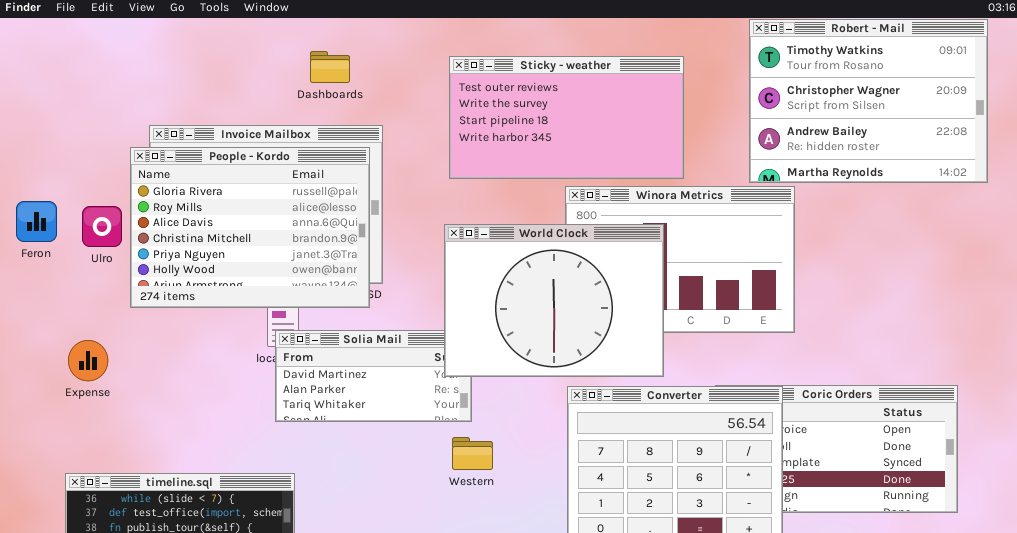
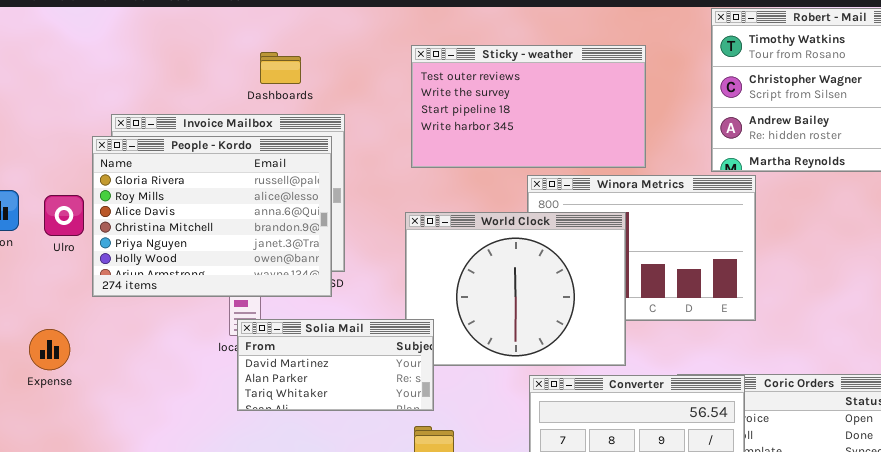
Dashboards: [310,51,350,83] -> [260,52,301,84], moved
Solia Mail: [275,330,472,422] -> [237,319,434,411], raised

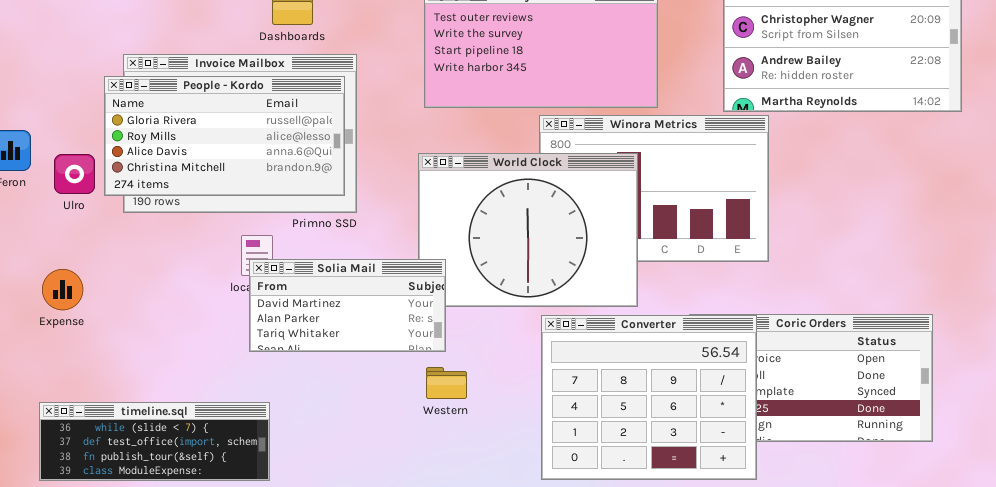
People - Kordo: [92,136,332,297] -> [104,76,345,196], resized
Ulro: [44,195,84,236] -> [54,154,95,194], moved

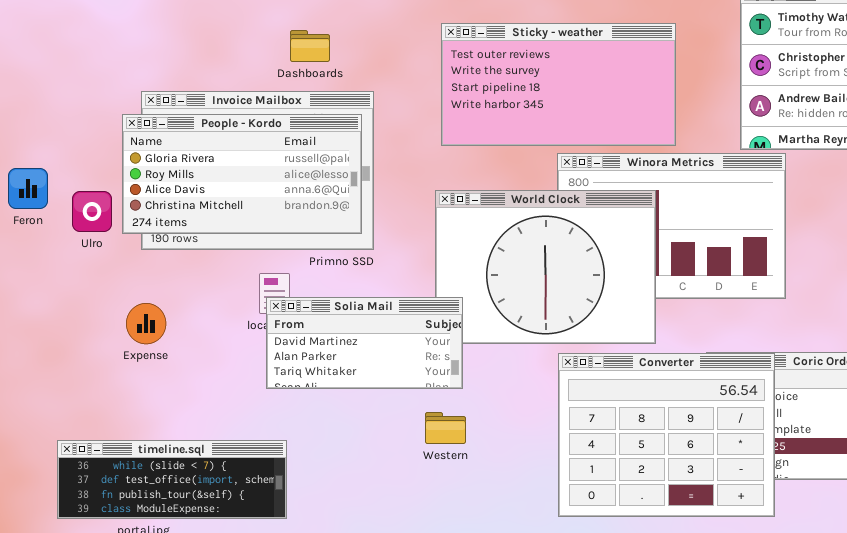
Expense: [42,269,83,310] -> [126,303,166,344], moved
Western: [426,367,467,399] -> [425,412,466,444], moved

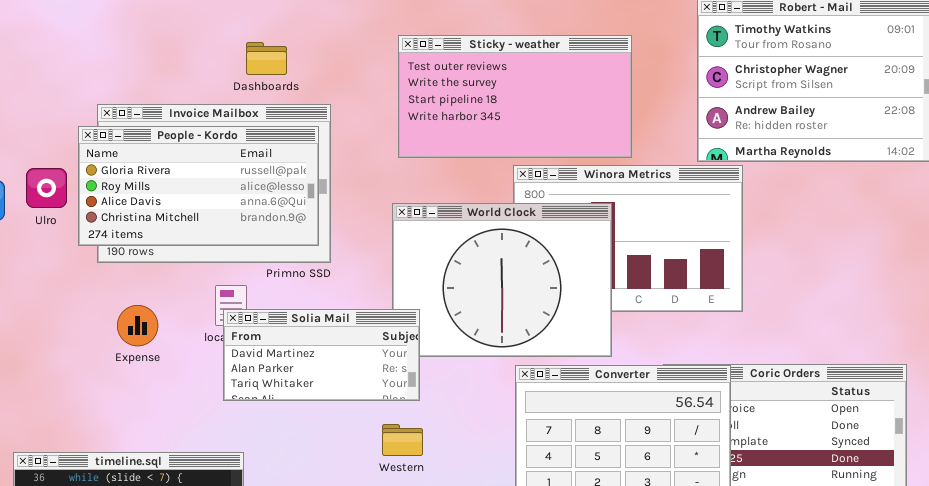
Ulro: [72,191,112,232] -> [26,168,67,208], moved
Expense: [126,303,166,344] -> [117,305,158,346], moved

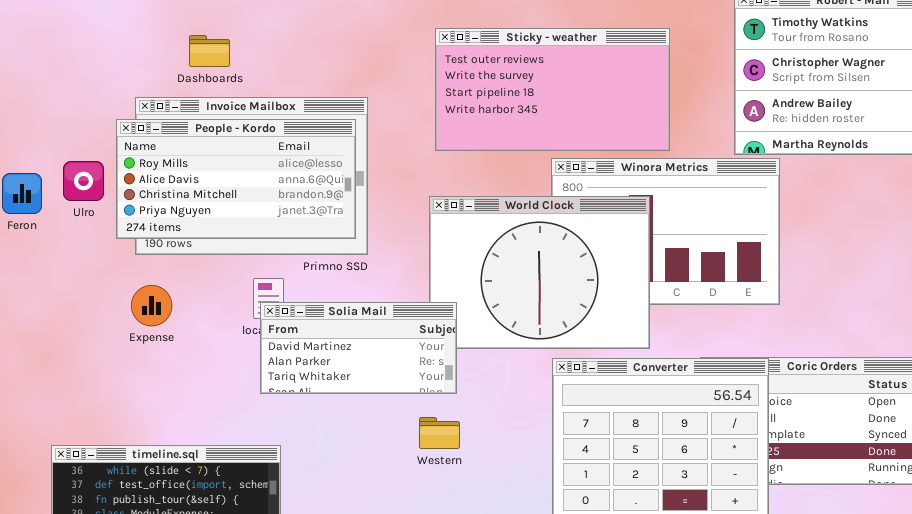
Dashboards: [246,42,287,75] -> [189,35,230,67], moved
People - Kordo: [78,126,319,246] -> [116,119,356,239], scrolled down 1 row
Expense: [117,305,158,346] -> [131,285,172,326], moved

